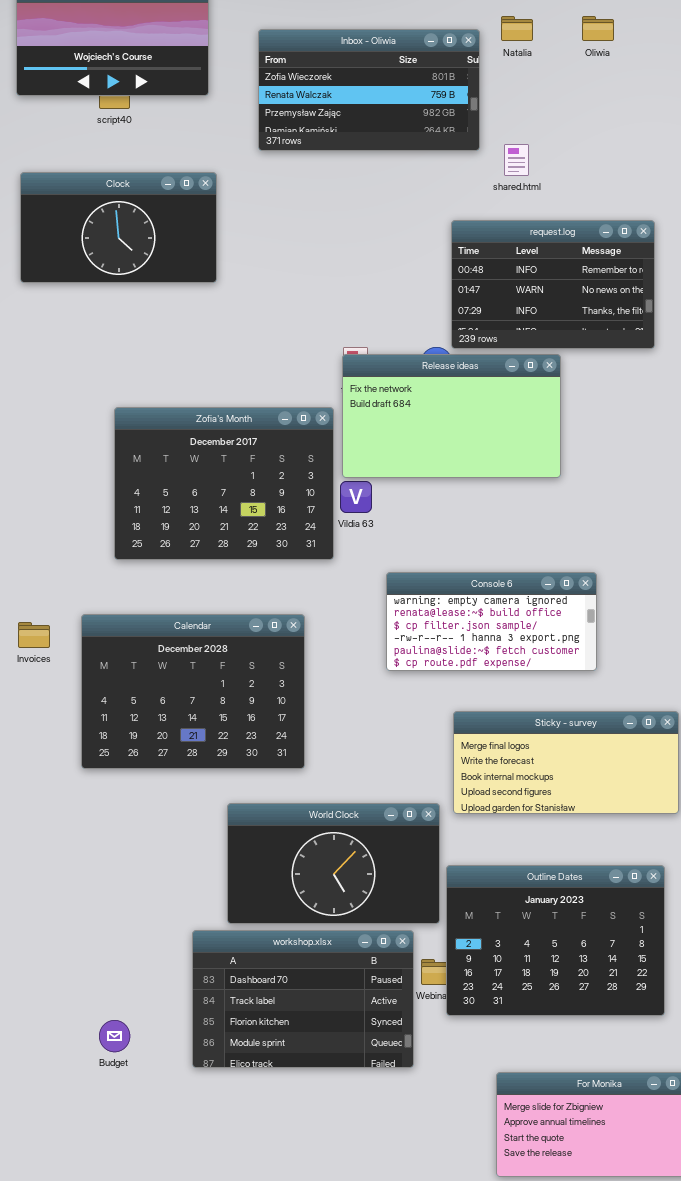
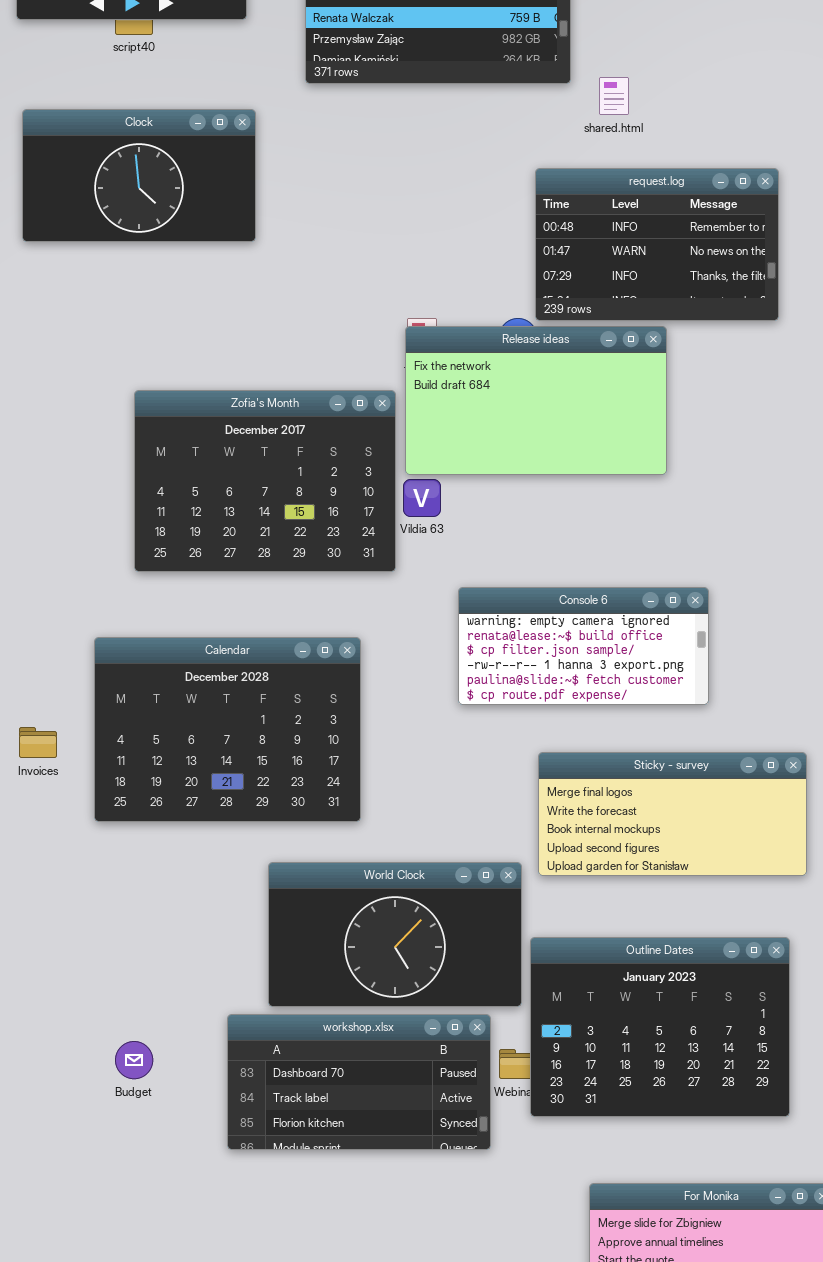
Invoices: [18,622,50,648] -> [19,727,57,758], moved
workshop.xlsx: [192,930,414,1068] -> [227,1014,491,1150], resized
Budget: [99,1020,130,1052] -> [115,1041,153,1079], moved

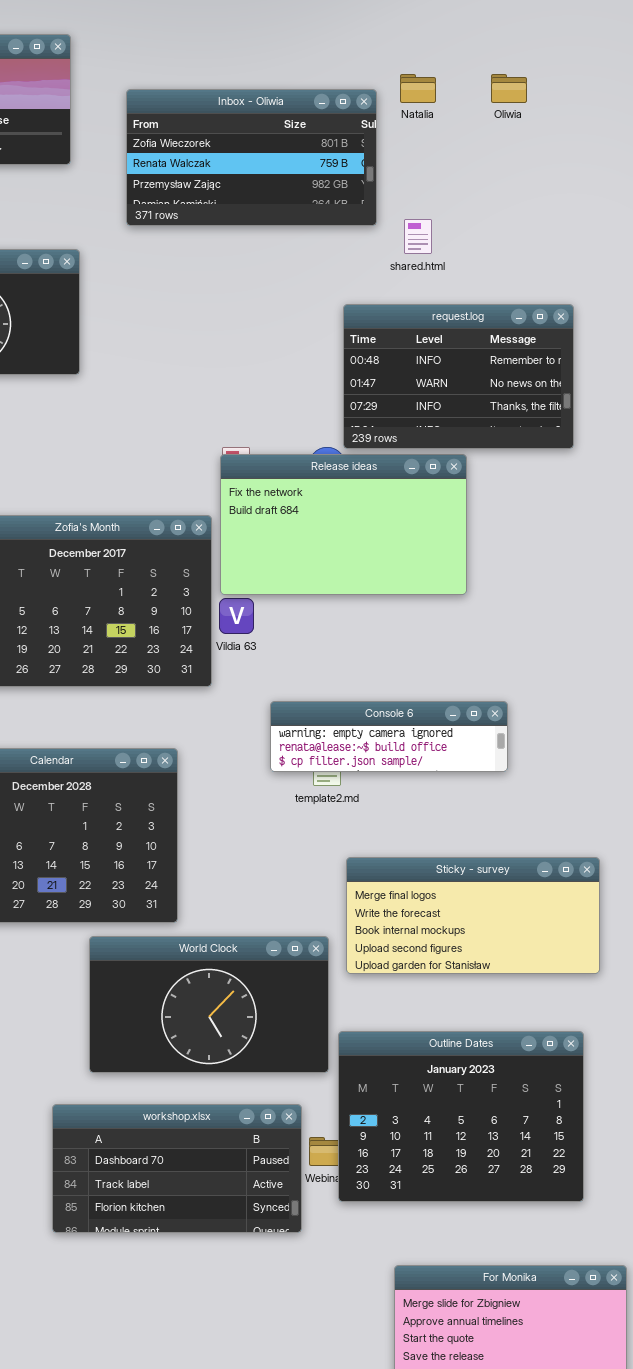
Console 6: [458,587,709,705] -> [270,701,508,772], resized
World Clock: [268,862,522,1007] -> [89,936,329,1073], moved

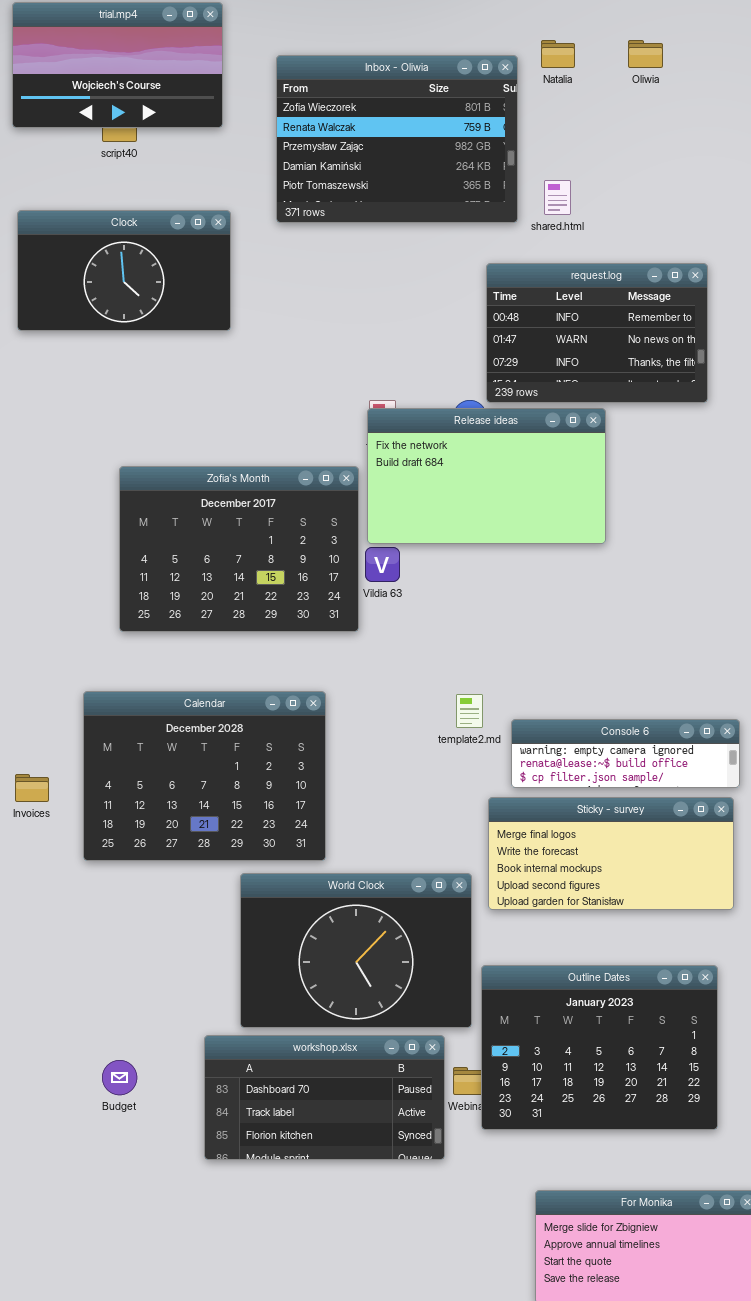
Inbox - Oliwia: [126,89,377,226] -> [276,55,518,223], resized
Console 6: [270,701,508,772] -> [511,719,740,788], moved
World Clock: [89,936,329,1073] -> [240,873,472,1028], resized

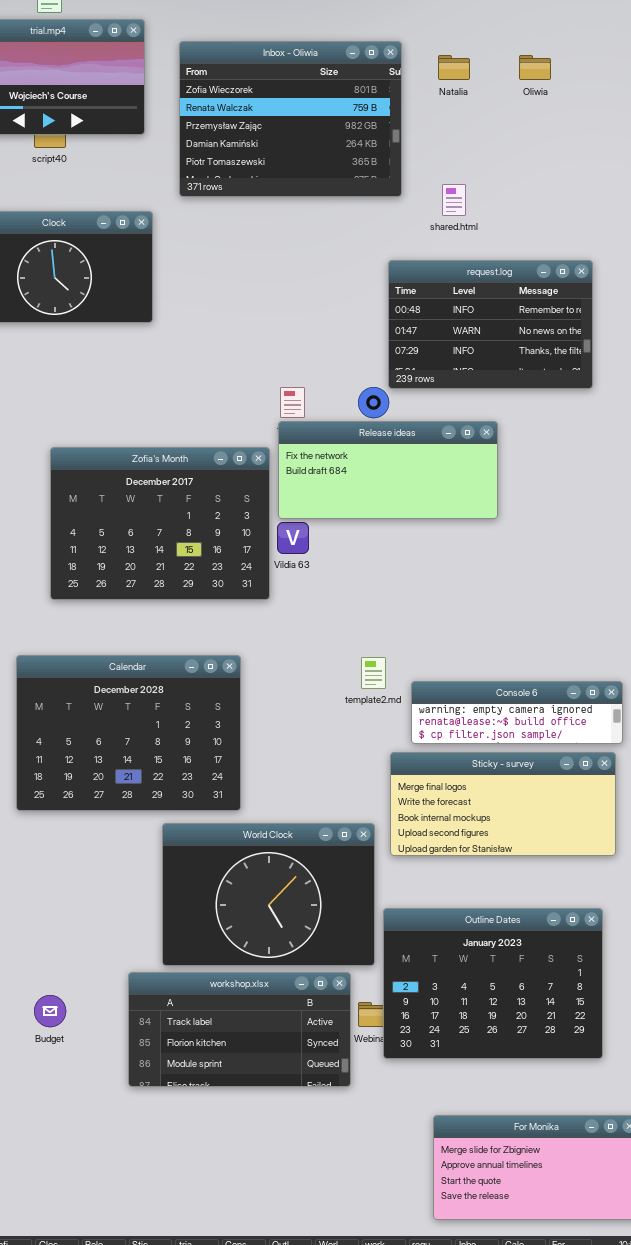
Inbox - Oliwia: [276,55,518,223] -> [179,41,402,197], moved
Release ideas: [367,408,606,544] -> [278,421,498,519], resized
workshop.xlsx: [204,1035,445,1160] -> [128,972,351,1087], scrolled down 1 row

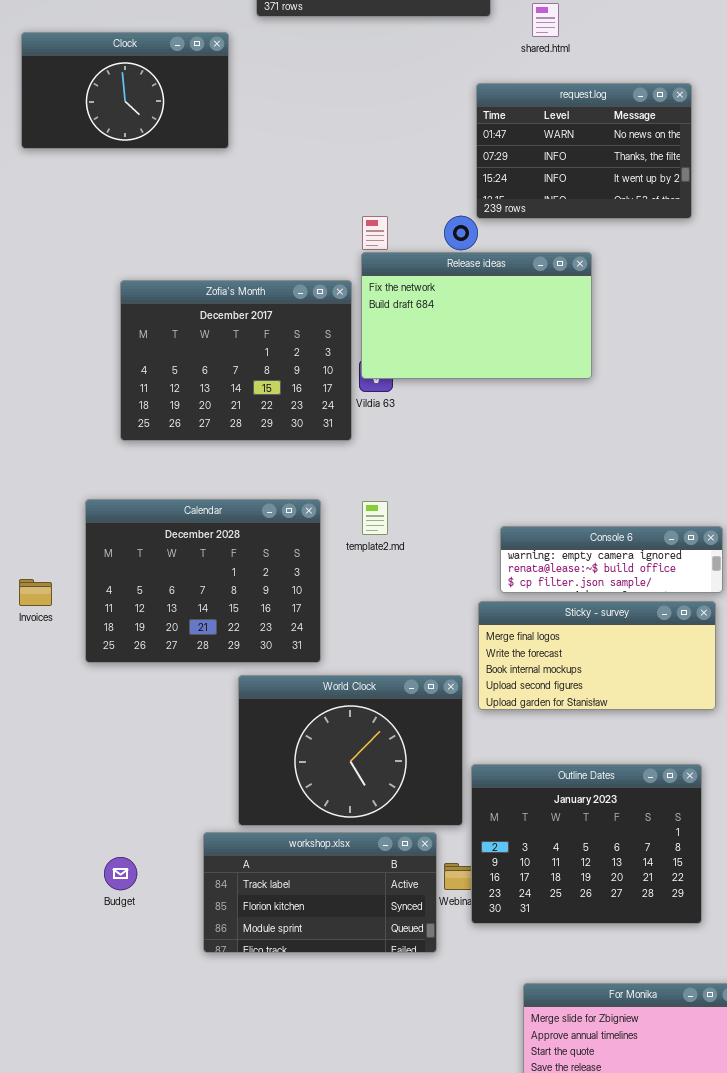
request.log: [388,260,593,389] -> [476,83,692,219], scrolled down 1 row
Release ideas: [278,421,498,519] -> [361,252,592,379], resized
template2.md: [361,657,386,689] -> [362,501,388,535], moved

